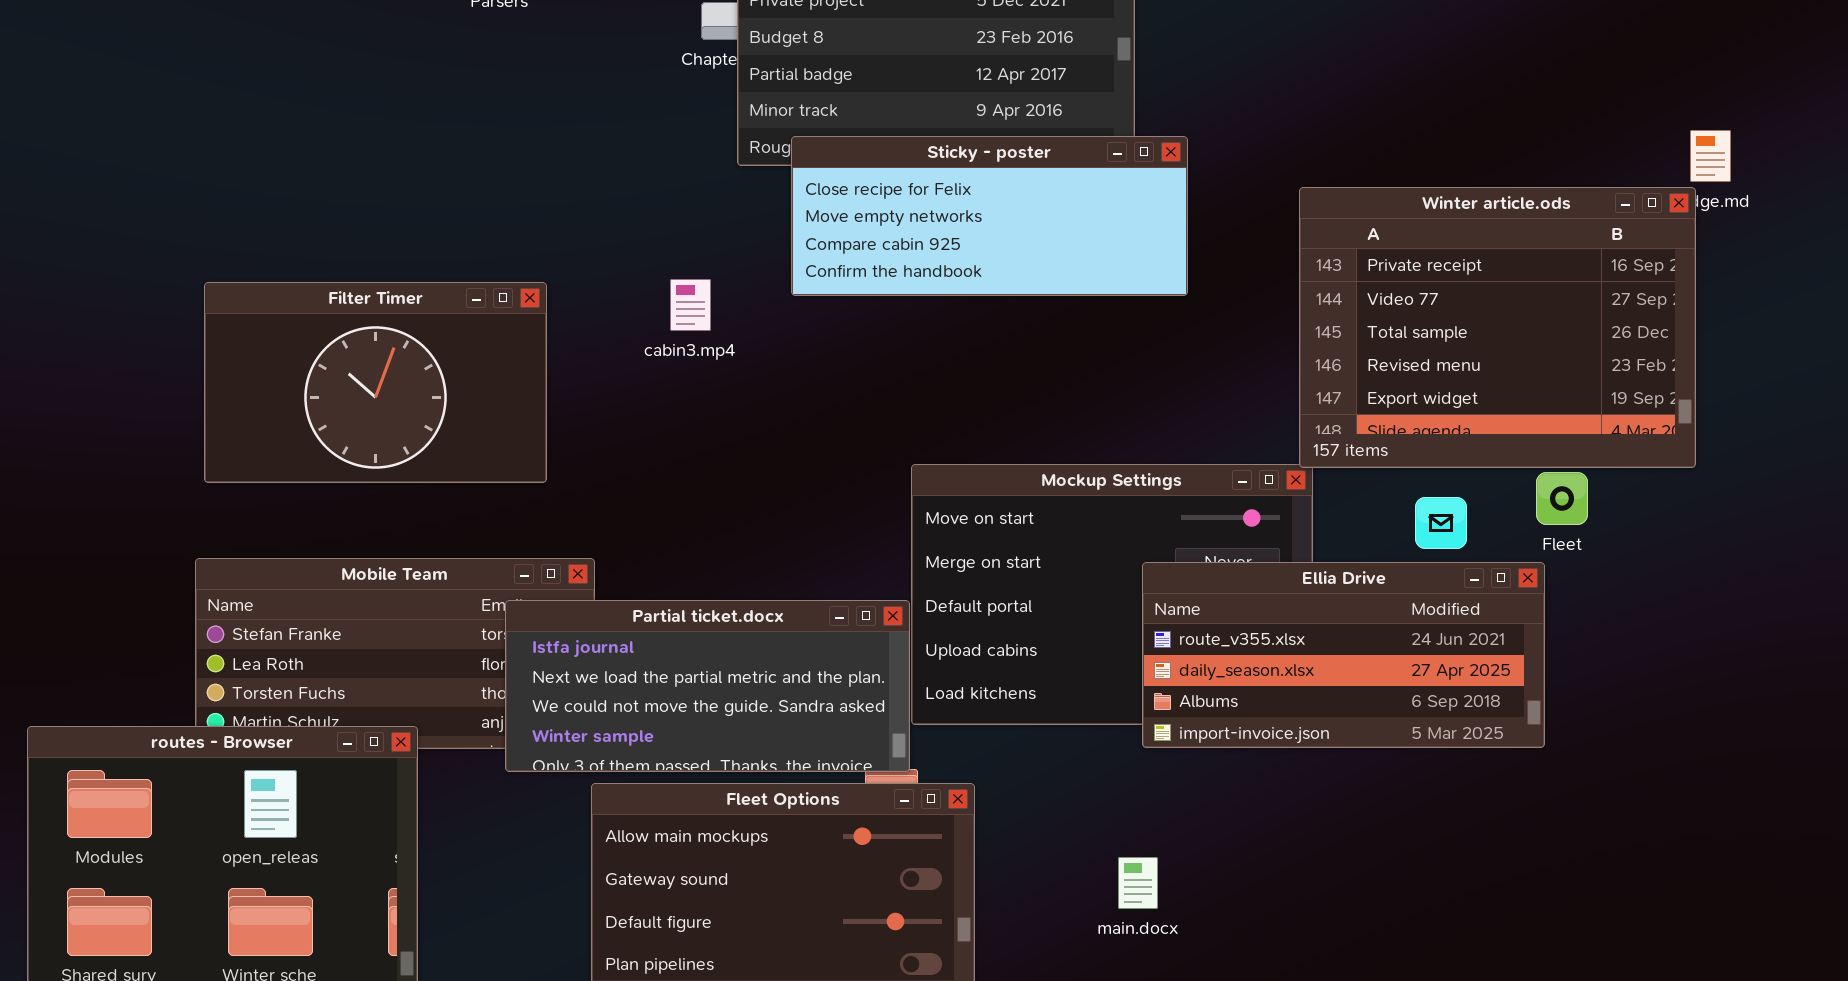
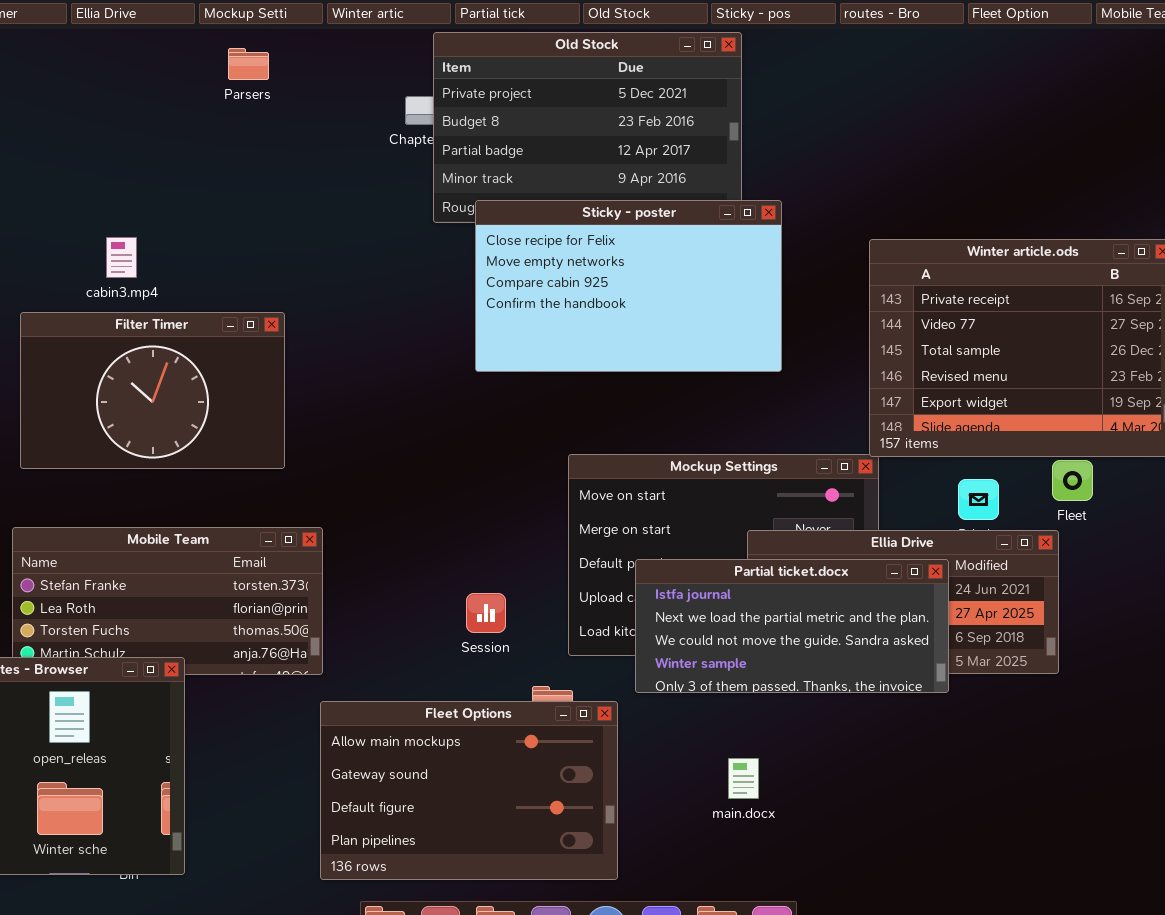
Sticky - poster: [791,136,1188,296] -> [475,200,782,372], resized
cabin3.mp4: [670,279,711,331] -> [106,237,137,278], moved
Partial ticket.docx: [505,600,910,772] -> [635,559,949,693], moved

